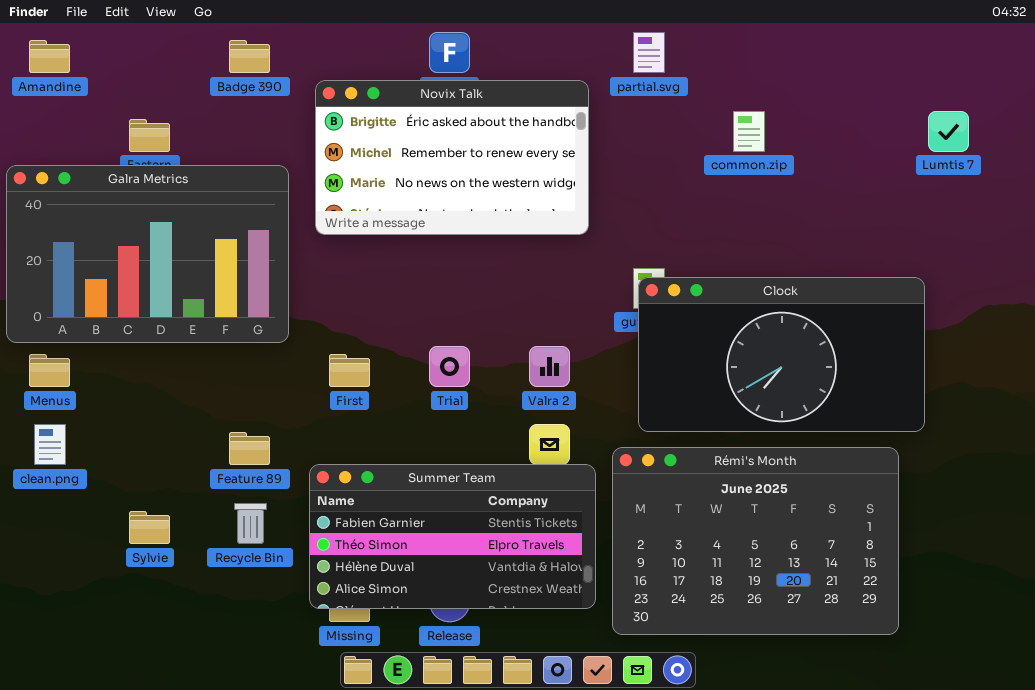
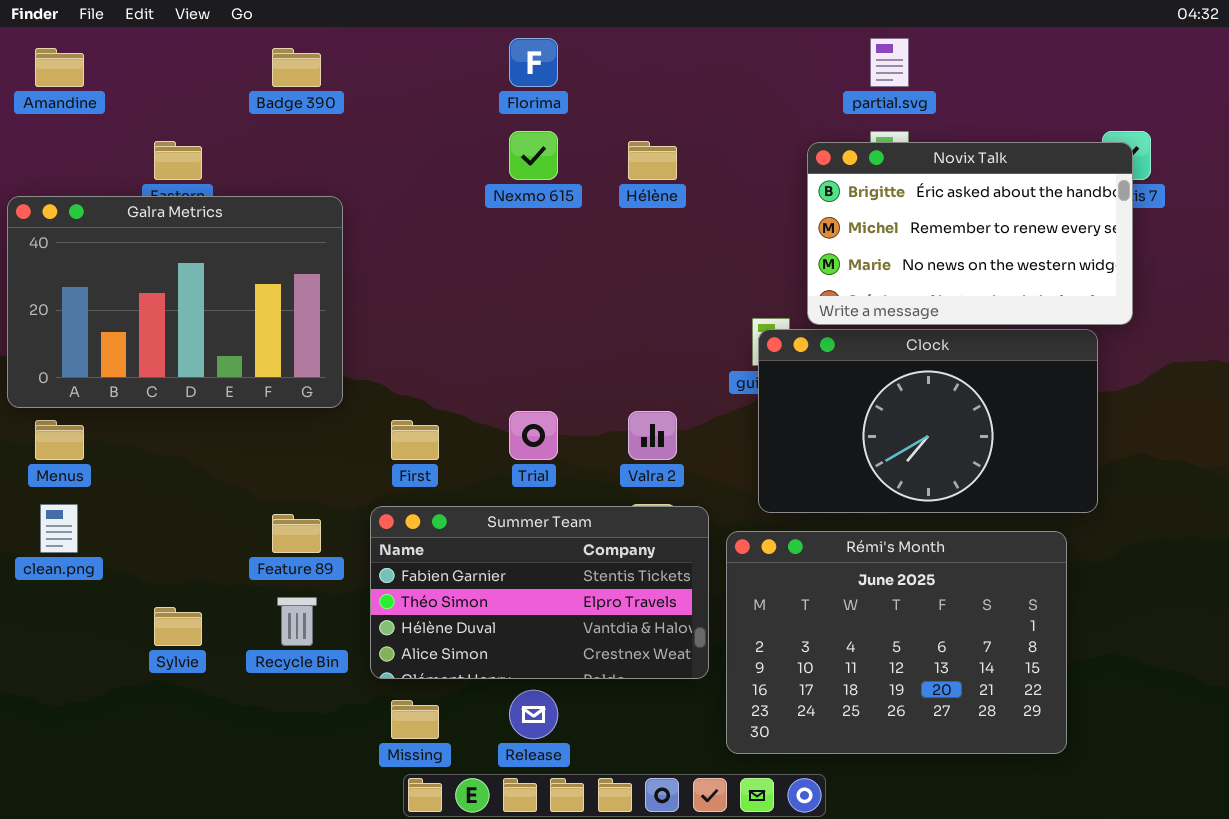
partial.svg: [633,32,665,73] -> [870,38,909,87], moved
Novix Talk: [315,80,589,235] -> [807,142,1133,325], moved
Summer Team: [309,464,596,609] -> [370,506,709,679], moved

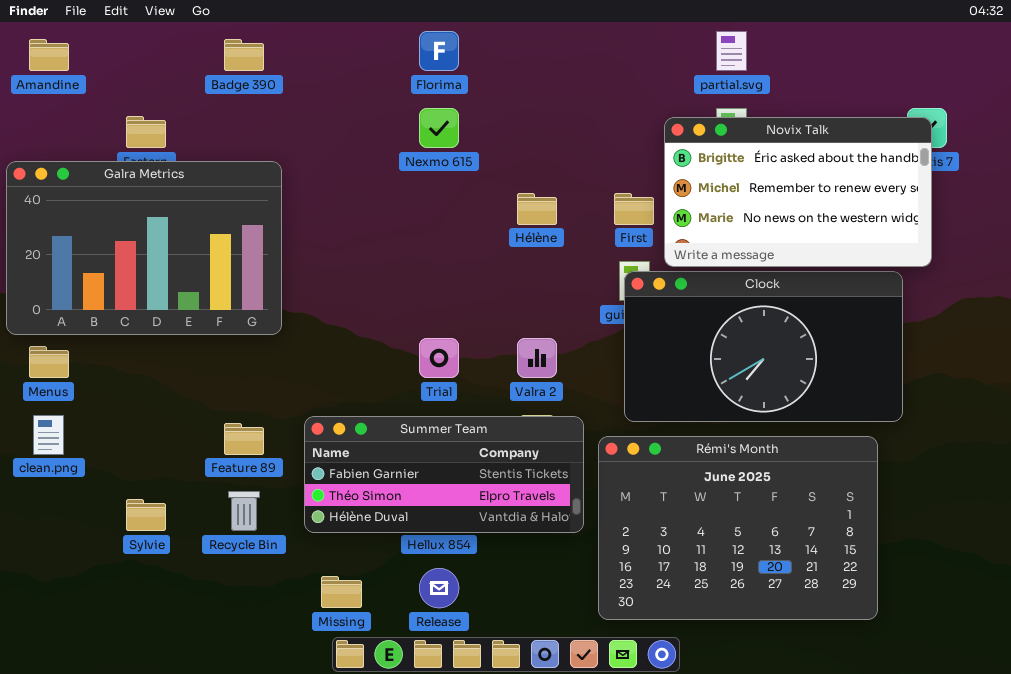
Hélène: [628,141,677,180] -> [517,193,557,225], moved
First: [391,420,439,460] -> [614,193,654,225], moved
Summer Team: [370,506,709,679] -> [304,416,584,533], resized

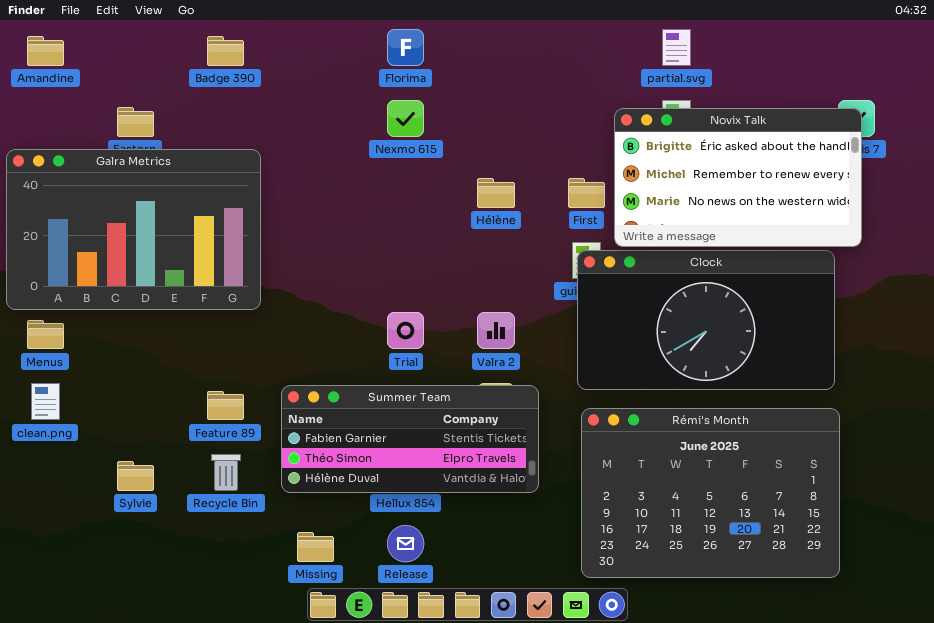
Rémi's Month: [598,436,878,620] -> [581,408,840,578], moved

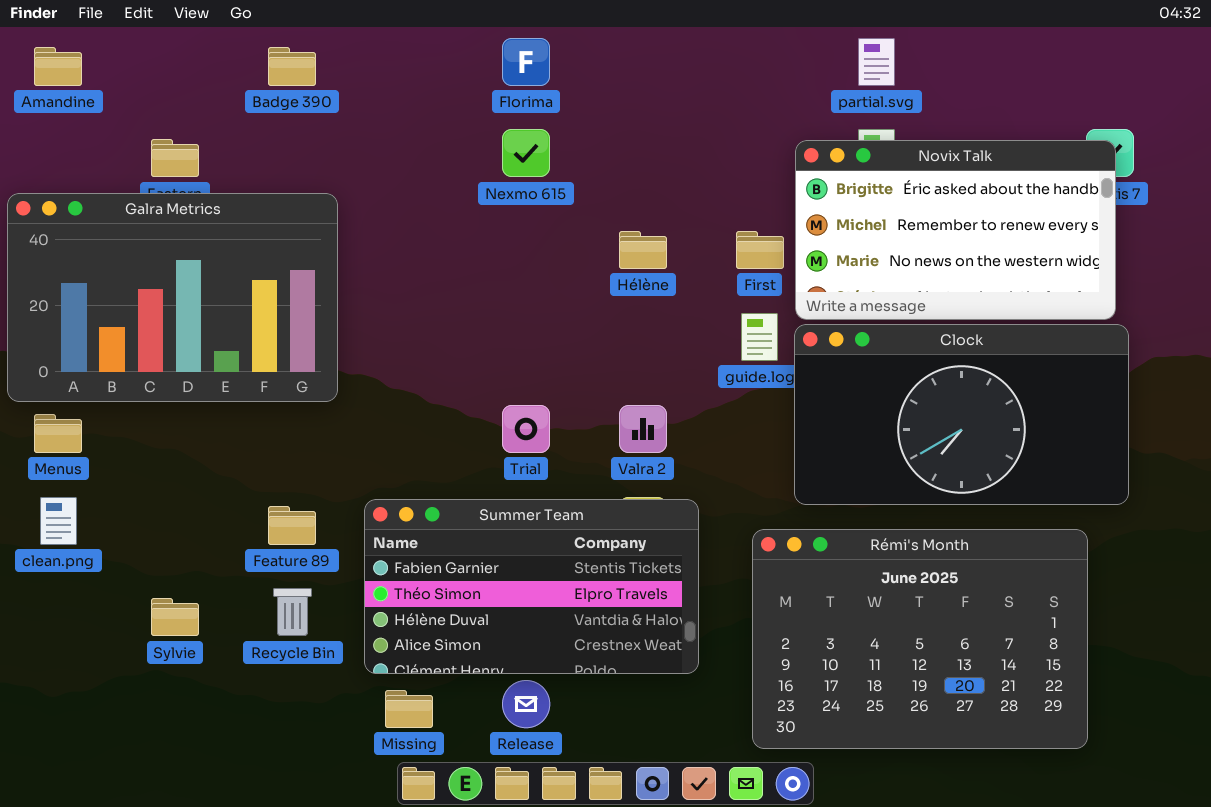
Clock: [577,250,835,390] -> [794,324,1129,505], moved
Summer Team: [281,385,539,493] -> [364,499,699,674], resized

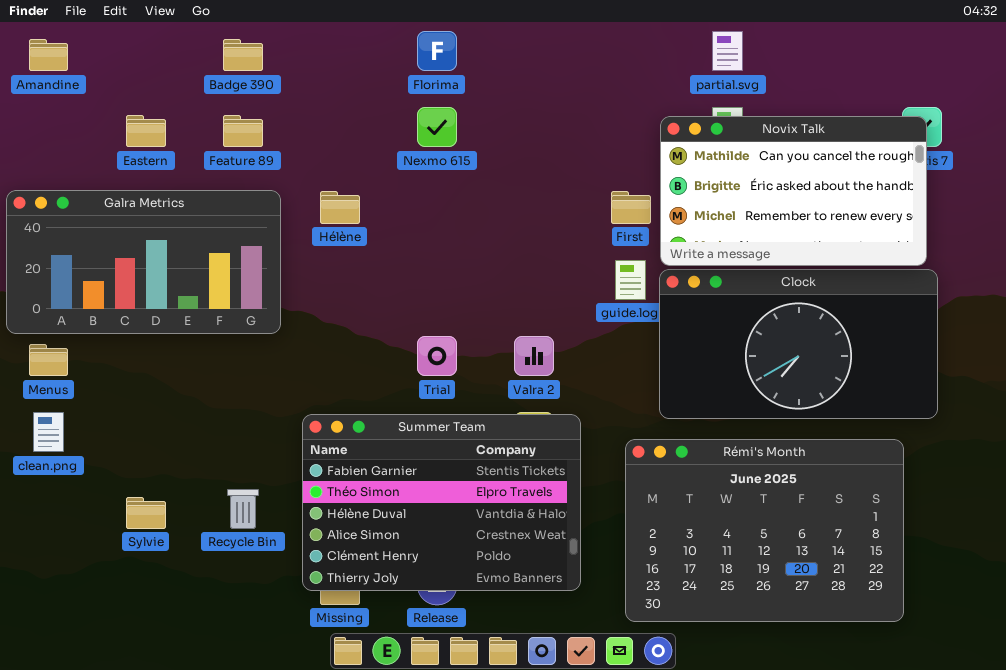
Novix Talk: [795,140,1116,320] -> [660,116,927,266], scrolled up 1 row
Galra Metrics: [7,193,338,402] -> [6,190,281,334], resized
Hélène: [619,231,667,269] -> [320,191,360,224], moved
Summer Team: [364,499,699,674] -> [302,414,581,591], resized
Feature 89: [268,506,316,545] -> [223,115,263,147], moved

